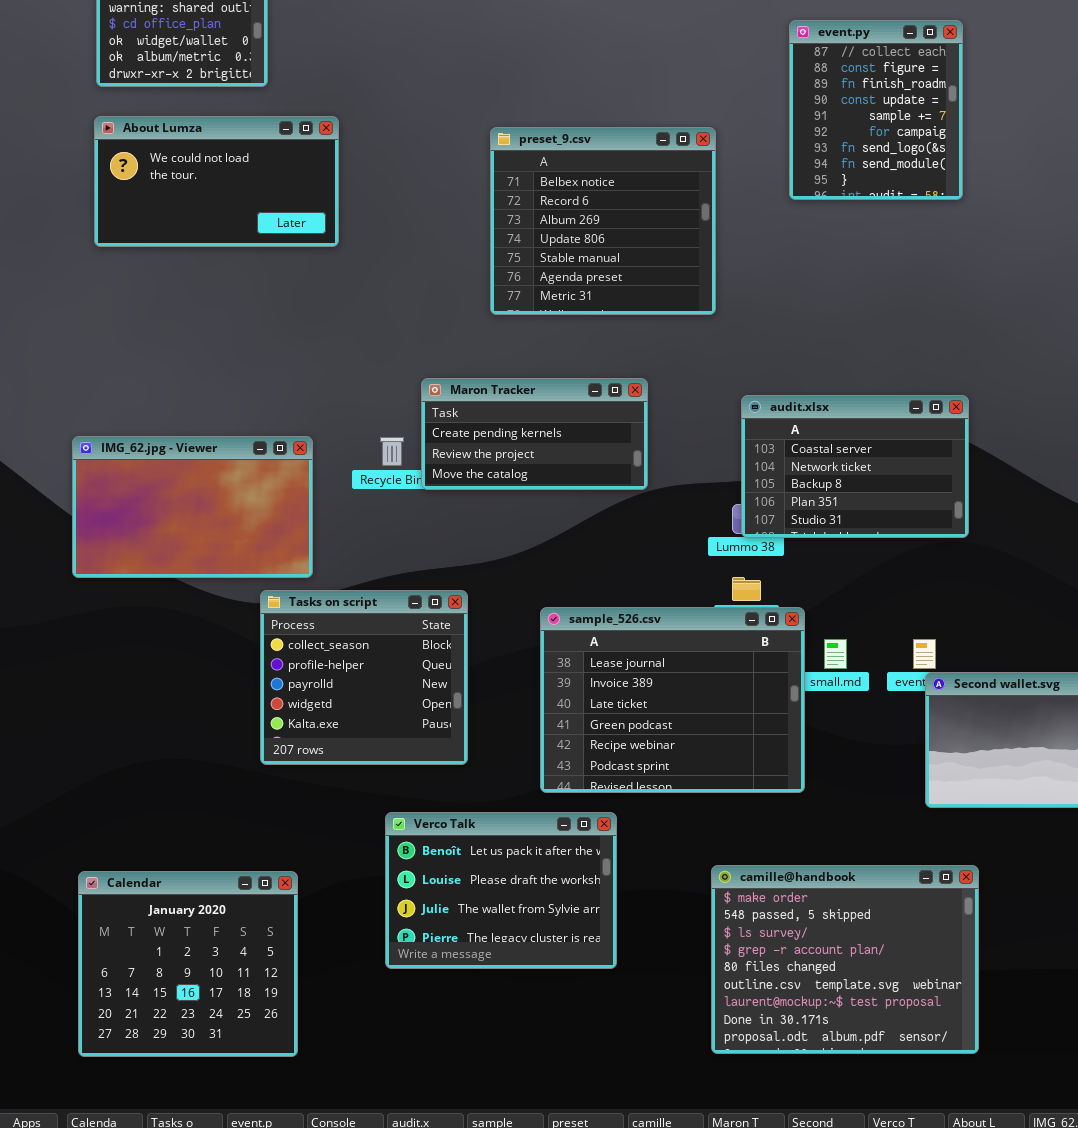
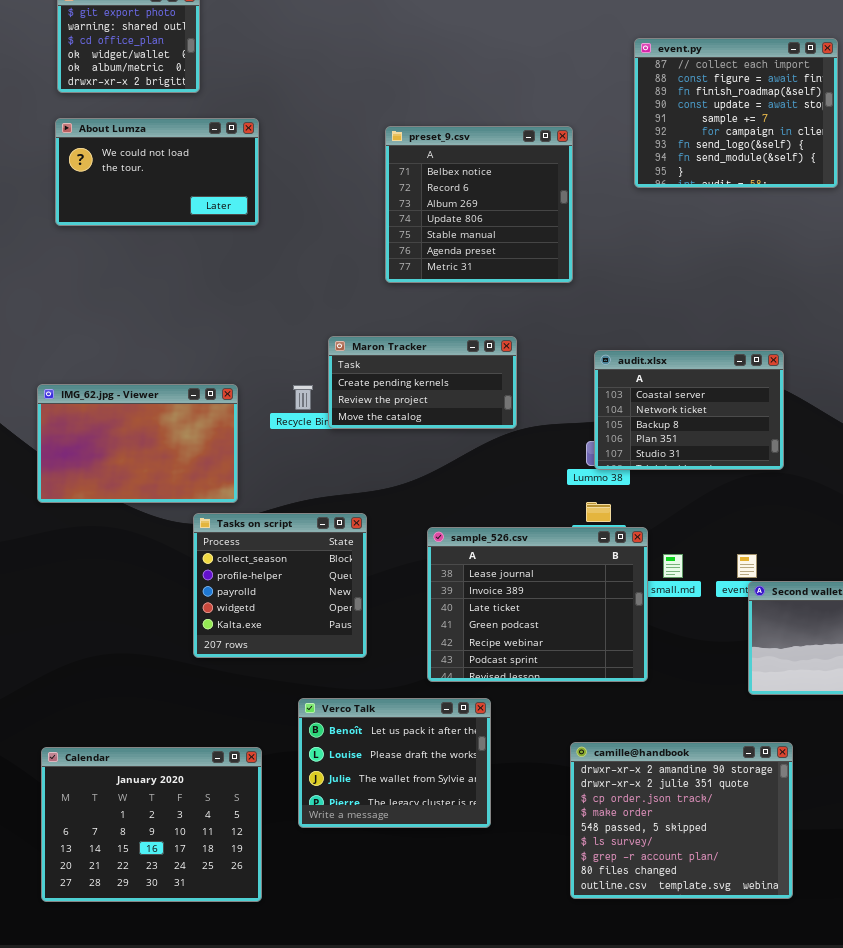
event.py: [789,20,963,200] -> [634,38,838,188], resized
camille@handbook: [711,865,979,1054] -> [570,742,793,899], scrolled up 3 rows
Calendar: [78,871,298,1057] -> [41,747,262,902], resized

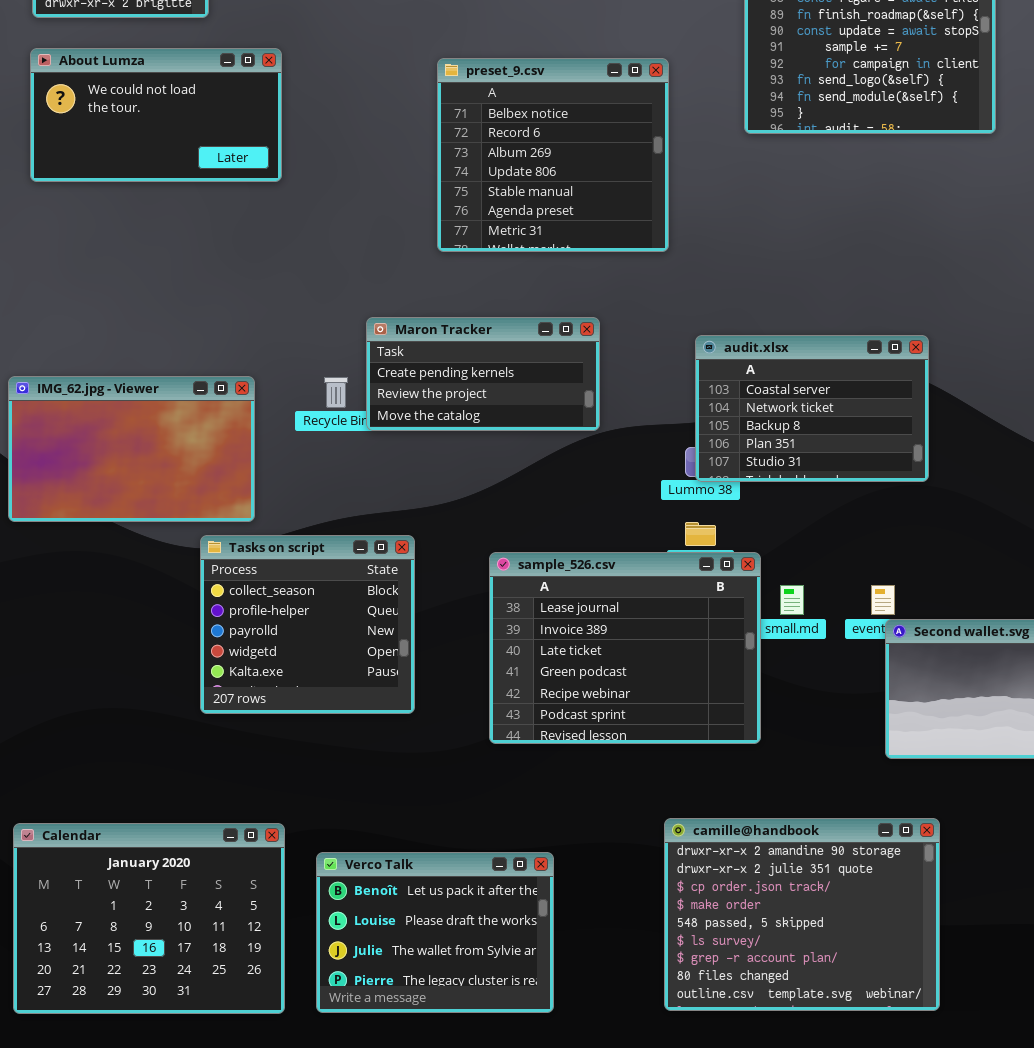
Verco Talk: [298,698,491,828] -> [316,852,554,1013], moved

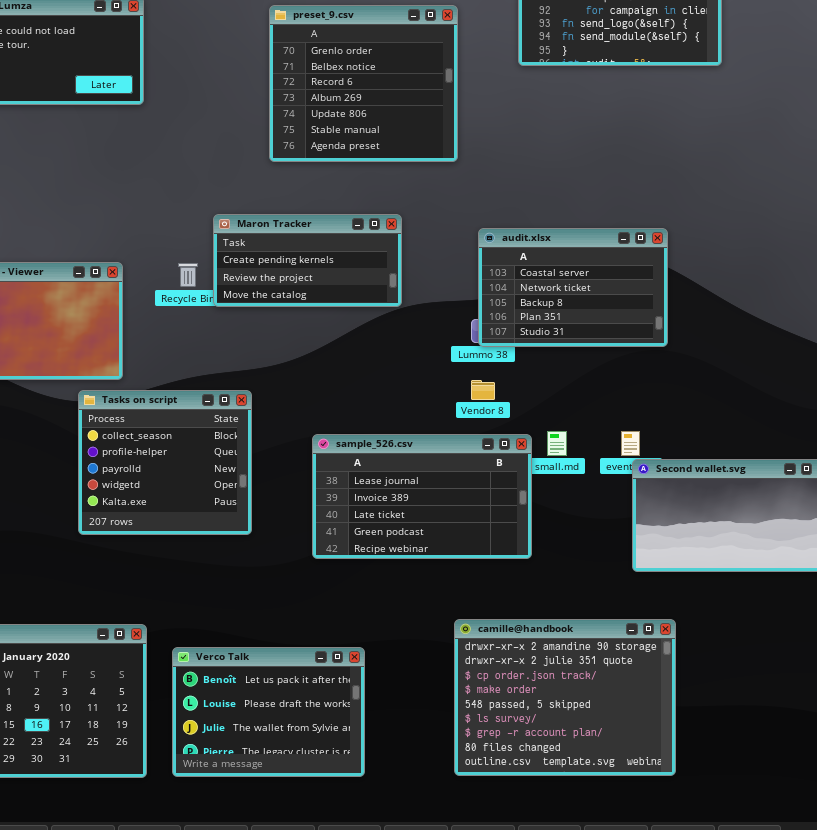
preset_9.csv: [437,58,669,252] -> [269,5,458,162], scrolled up 1 row
sample_526.csv: [489,552,761,744] -> [312,434,532,559], resized

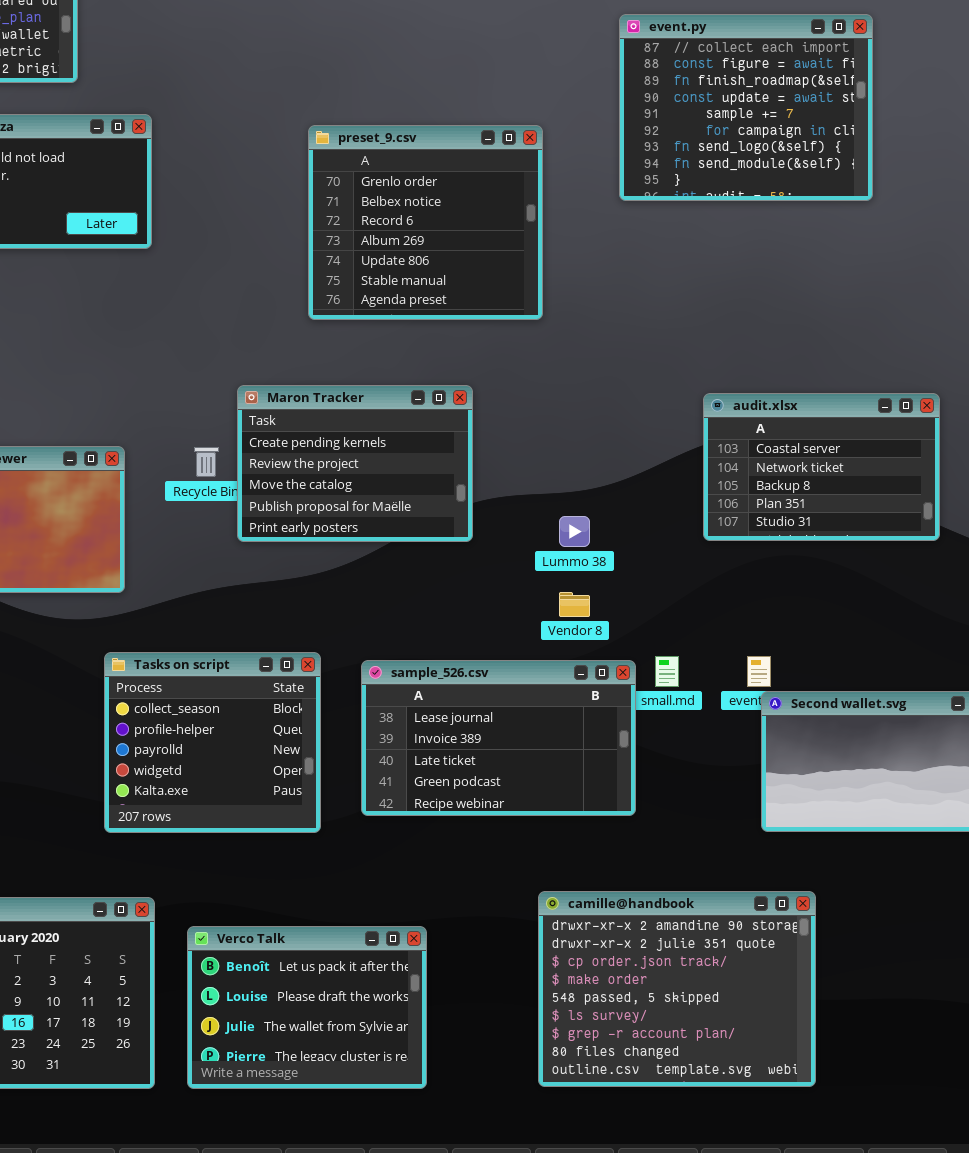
Maron Tracker: [213,214,402,307] -> [237,385,473,542], resized
audit.xlsx: [478,228,668,347] -> [703,393,940,541], moved
Tasks on script: [78,390,252,535] -> [104,652,321,833], moved

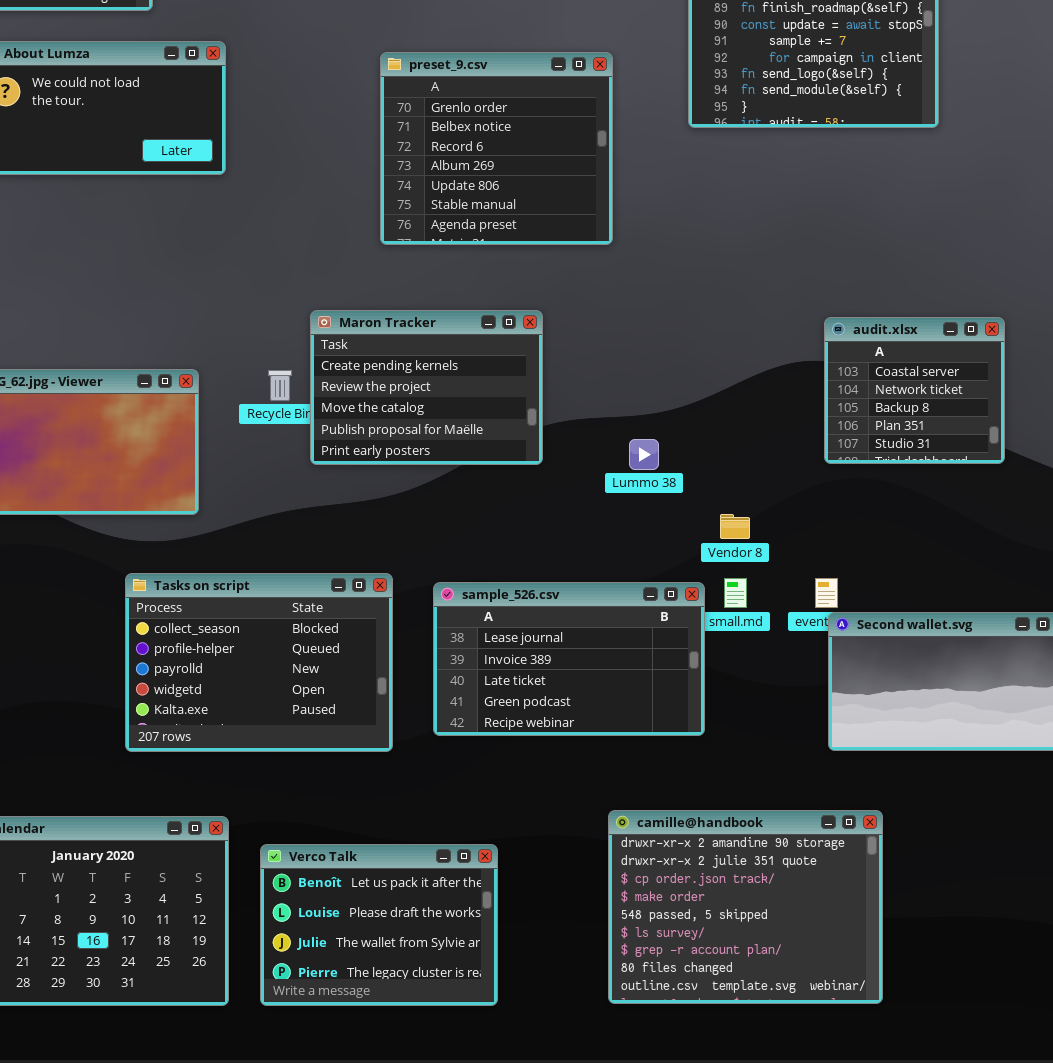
audit.xlsx: [703,393,940,541] -> [824,317,1005,464], resized
Vendor 8: [559,592,590,617] -> [720,514,750,539], moved
Tasks on script: [104,652,321,833] -> [125,573,393,752], resized

